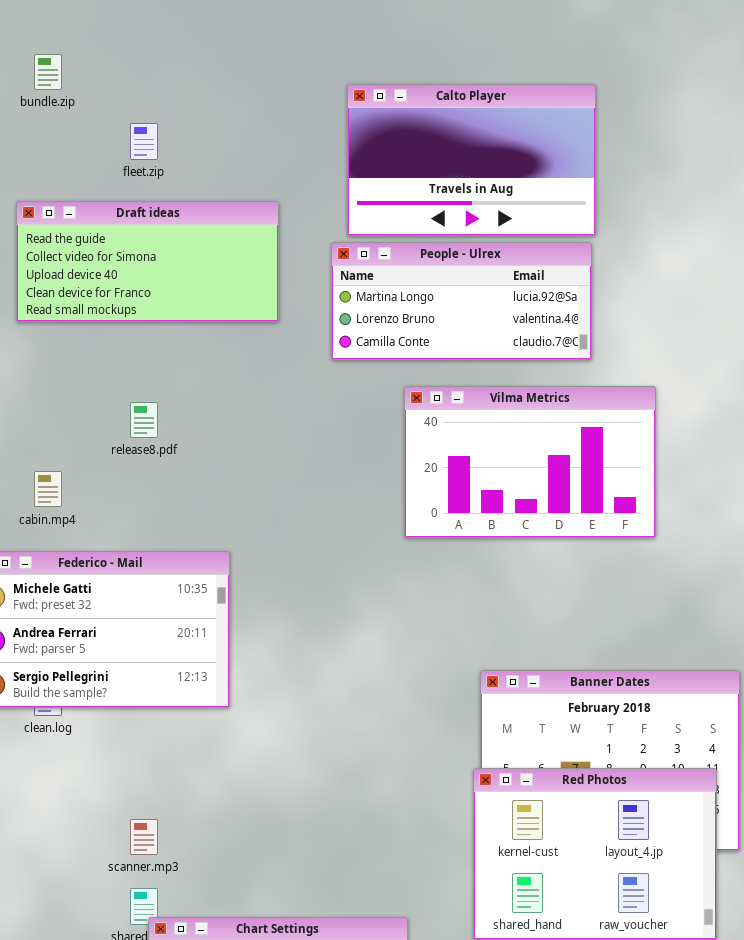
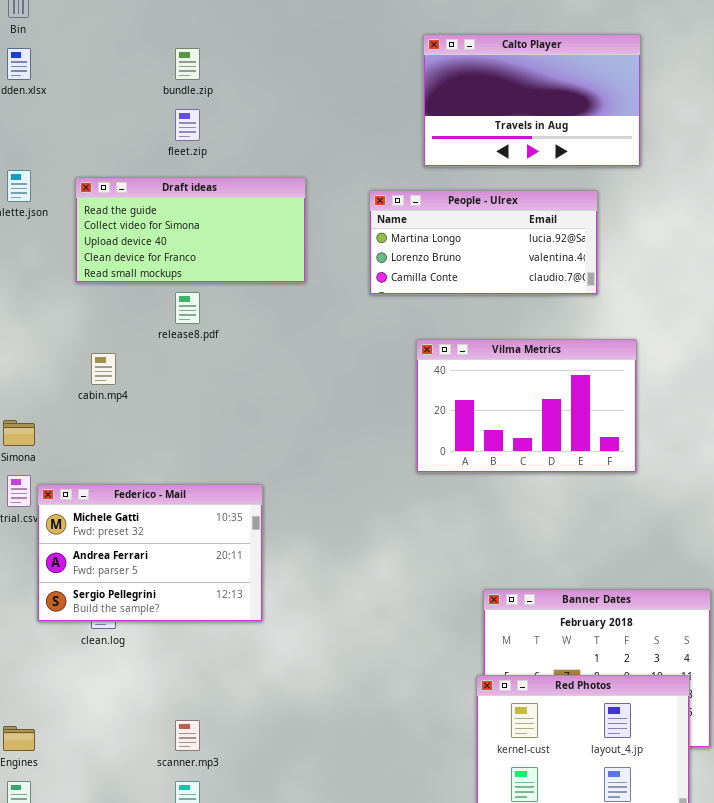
bundle.zip: [34,54,62,90] -> [175,48,200,80], moved
Calto Player: [347,84,596,236] -> [423,34,641,167], moved
People - Ulrex: [331,242,592,360] -> [369,190,598,295], moved
release8.pdf: [130,402,158,438] -> [175,292,200,324], moved
cabin.mp4: [34,471,62,507] -> [91,353,116,385], moved

